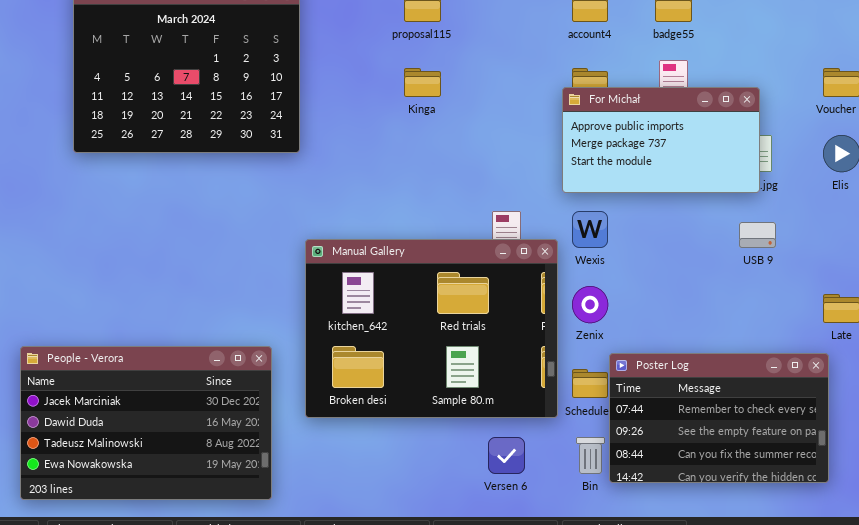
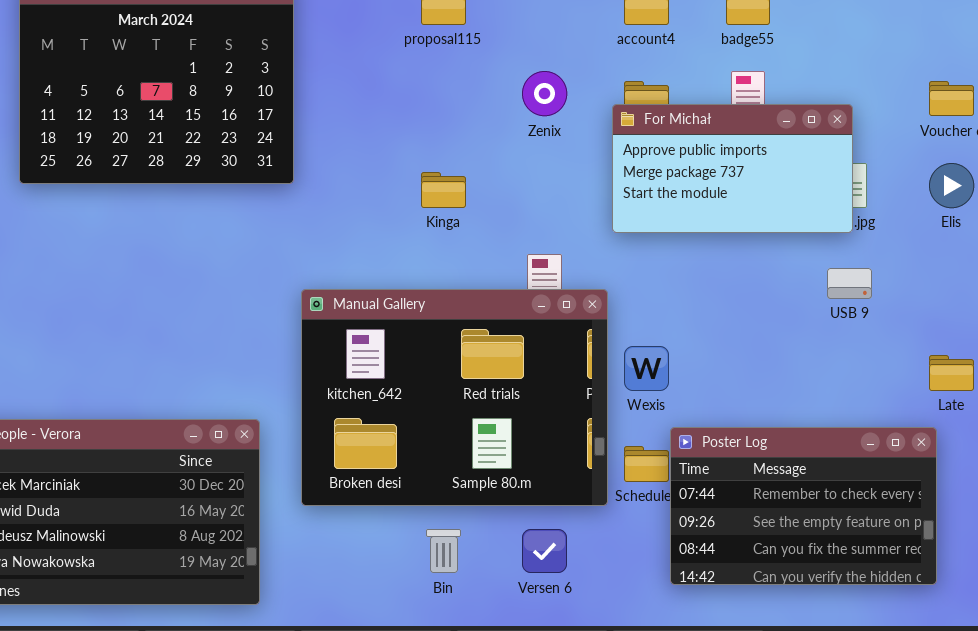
Kinga: [404,68,441,97] -> [421,172,466,208], moved
Wexis: [572,211,608,248] -> [624,346,669,391], moved
Zenix: [572,286,608,323] -> [522,71,567,116], moved
Bin: [576,437,605,474] -> [426,529,461,573], moved

